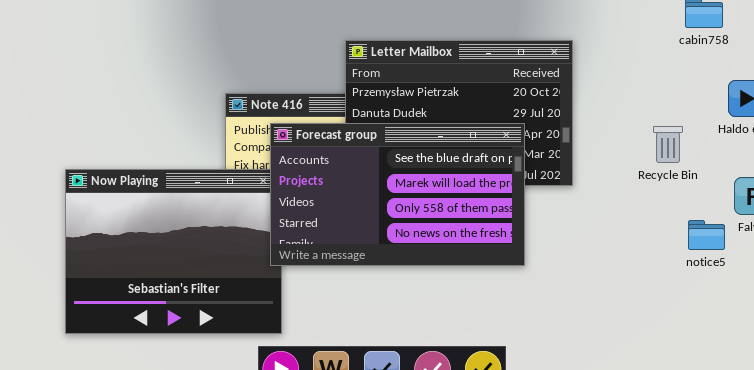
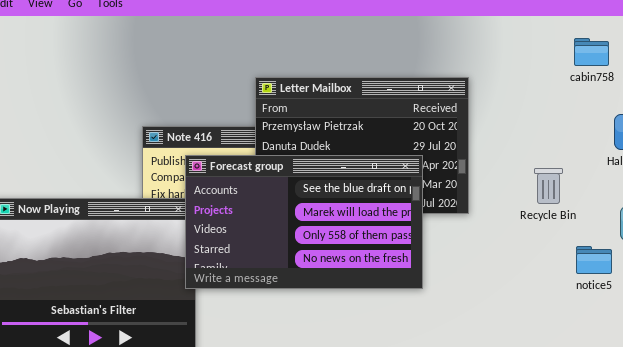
Recycle Bin: [653,126,683,163] -> [534,168,563,204], moved

